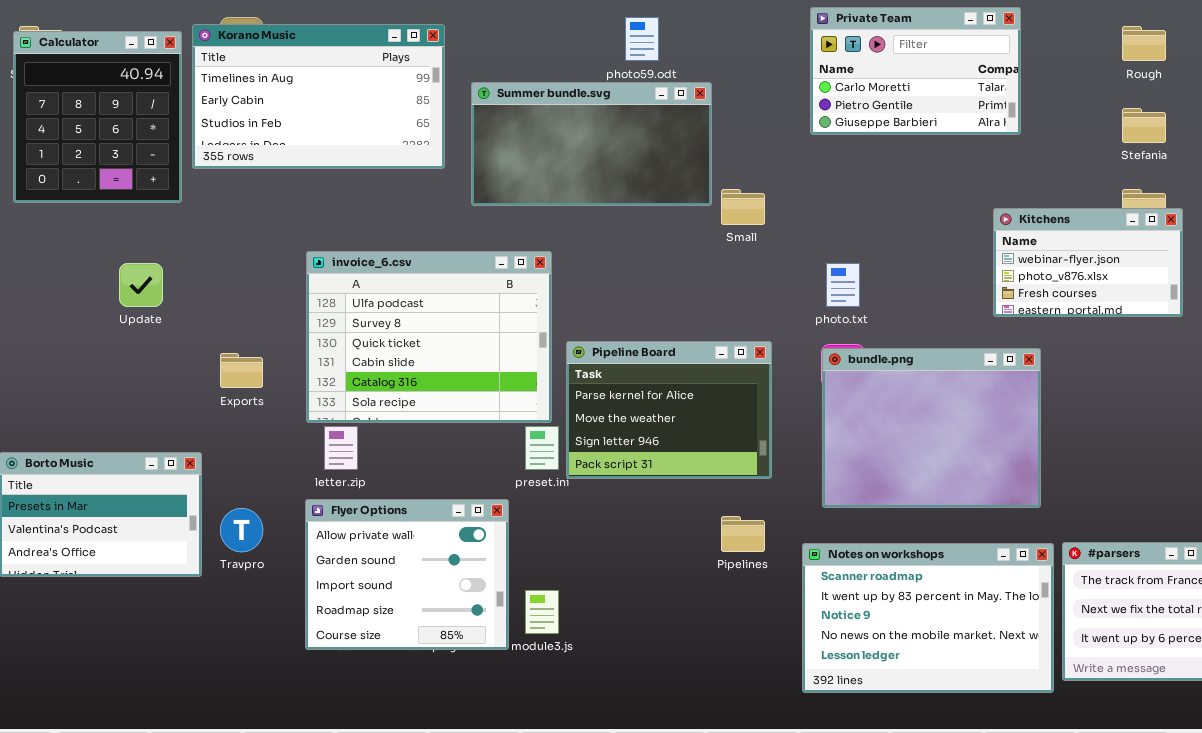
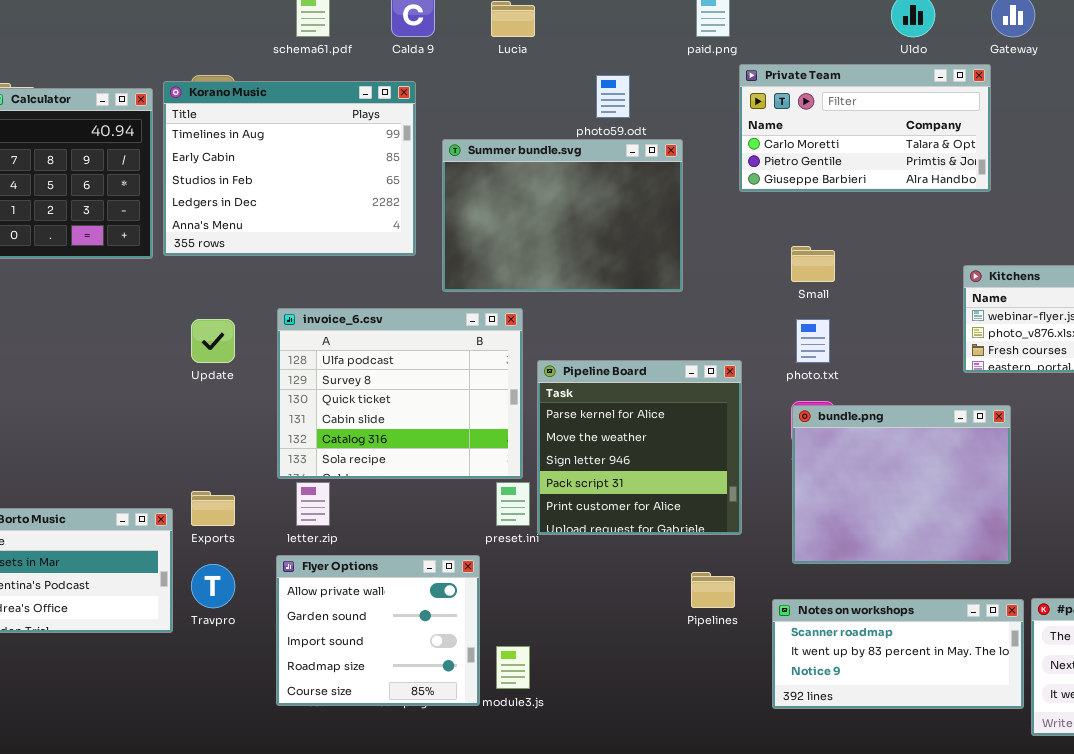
Private Team: [810,7,1021,135] -> [739,64,991,192], resized
Korano Music: [192,24,445,169] -> [163,81,416,256], resized
Summer bundle.svg: [471,82,712,206] -> [442,139,683,292], resized
Small: [721,189,765,225] -> [791,246,835,282], moved
Update: [119,263,163,307] -> [191,319,235,363], moved
Pipeline Board: [566,341,772,479] -> [537,360,742,535], resized
Exports: [220,353,263,388] -> [191,491,235,526], moved
Notes on workshops: [802,543,1054,693] -> [772,599,1024,709], resized

